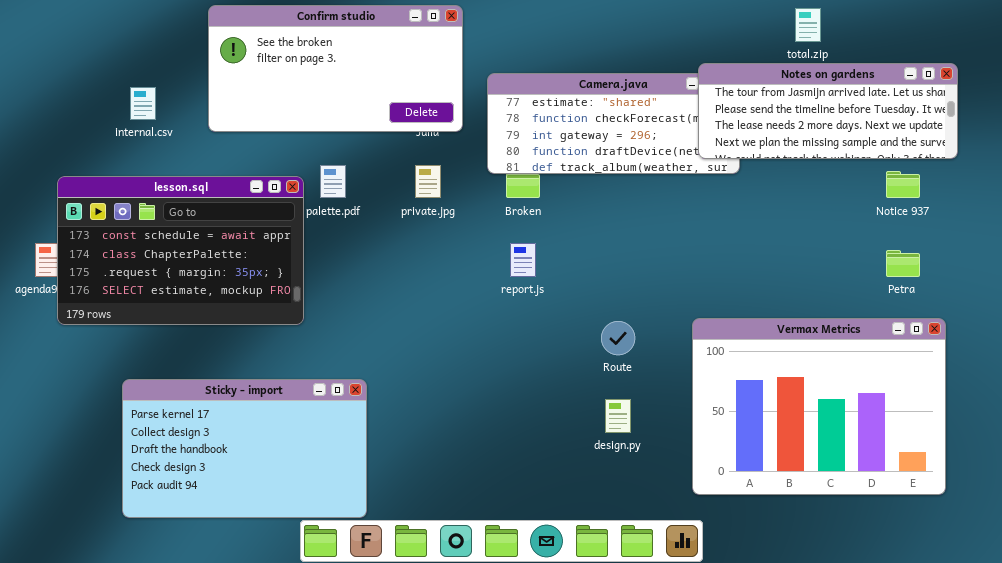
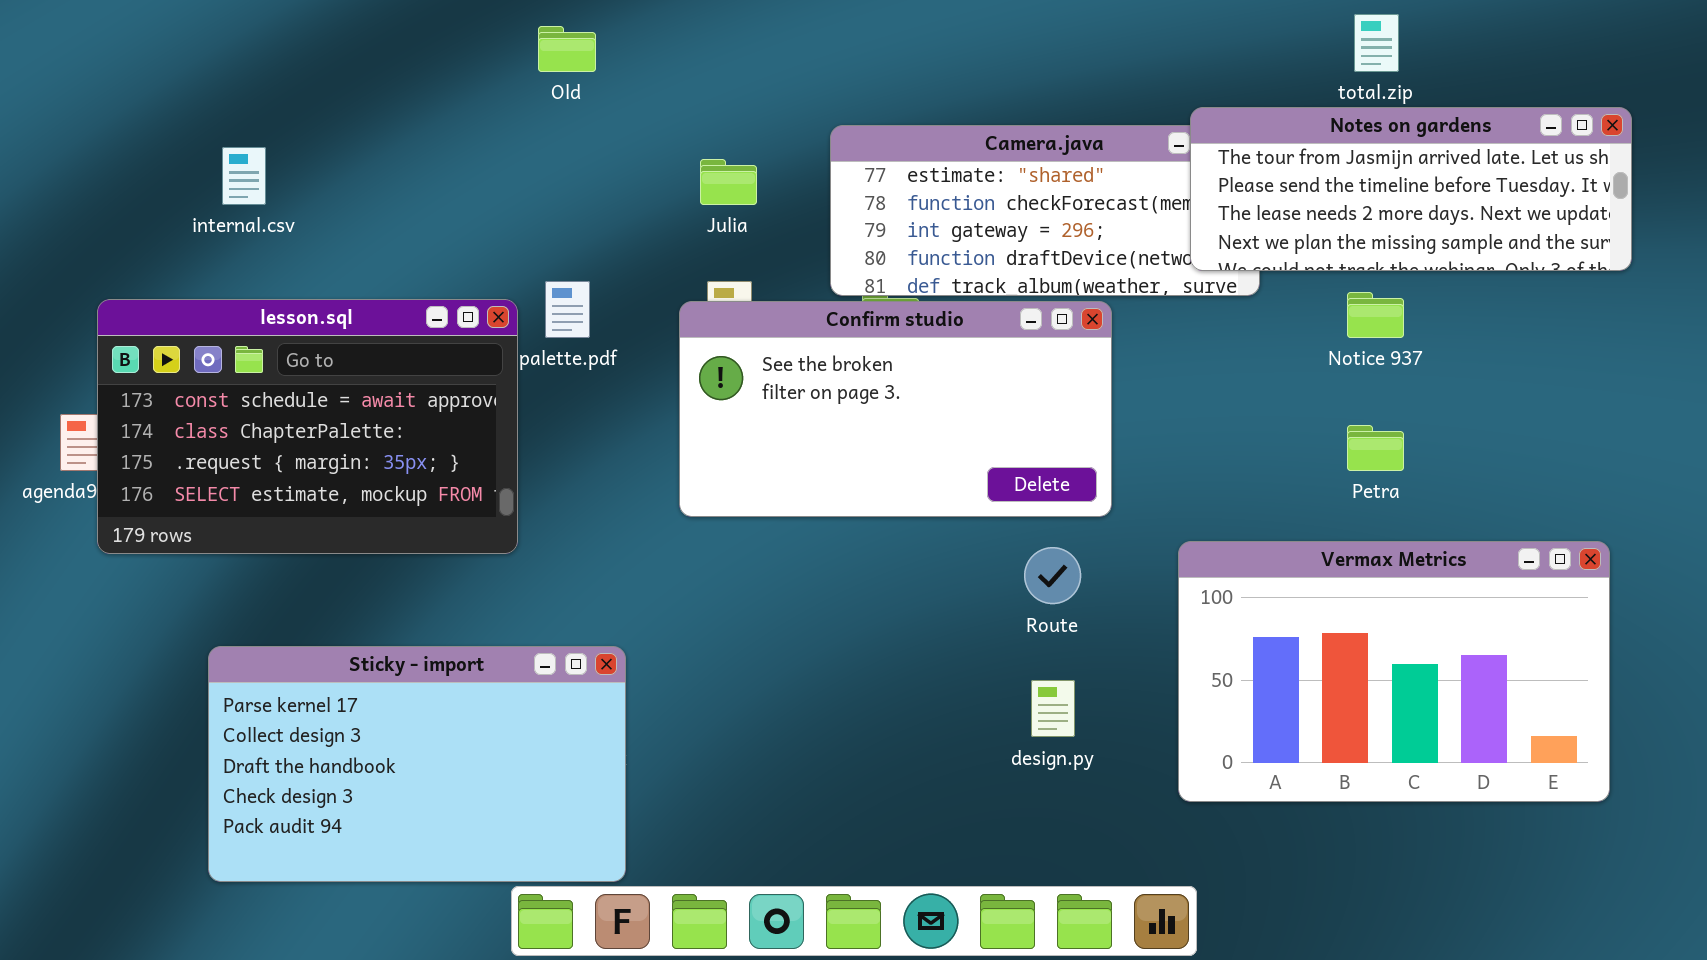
Confirm studio: [208,5,463,132] -> [679,301,1112,517], moved
Notice 937: [886,171,920,198] -> [1347,292,1404,338], moved
Petra: [886,250,920,277] -> [1347,425,1404,471], moved
Vermax Metrics: [692,318,946,495] -> [1178,541,1610,802], resized

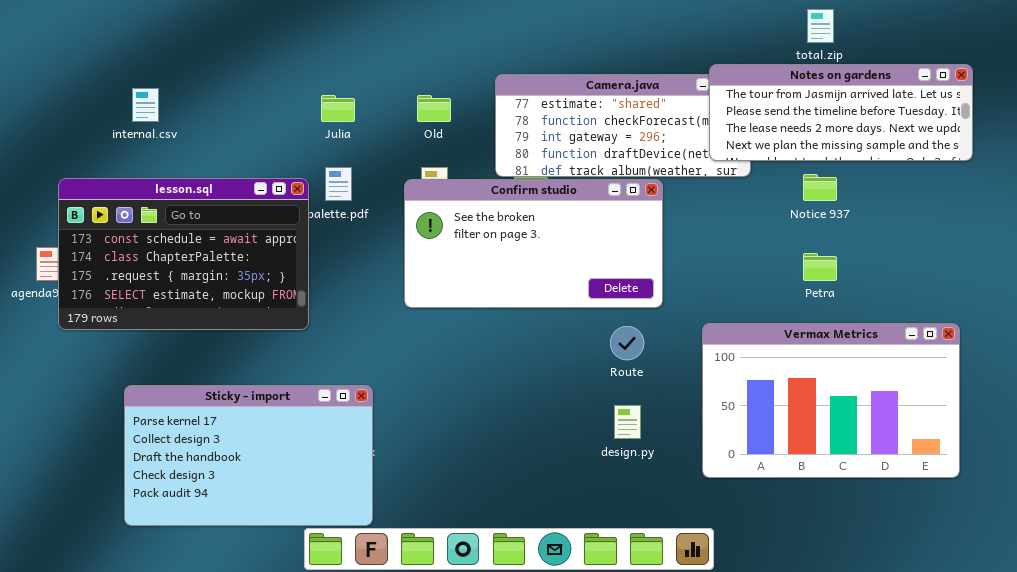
Old: [538,26,596,72] -> [417,95,451,122], moved
Julia: [700,159,757,205] -> [321,95,355,122], moved

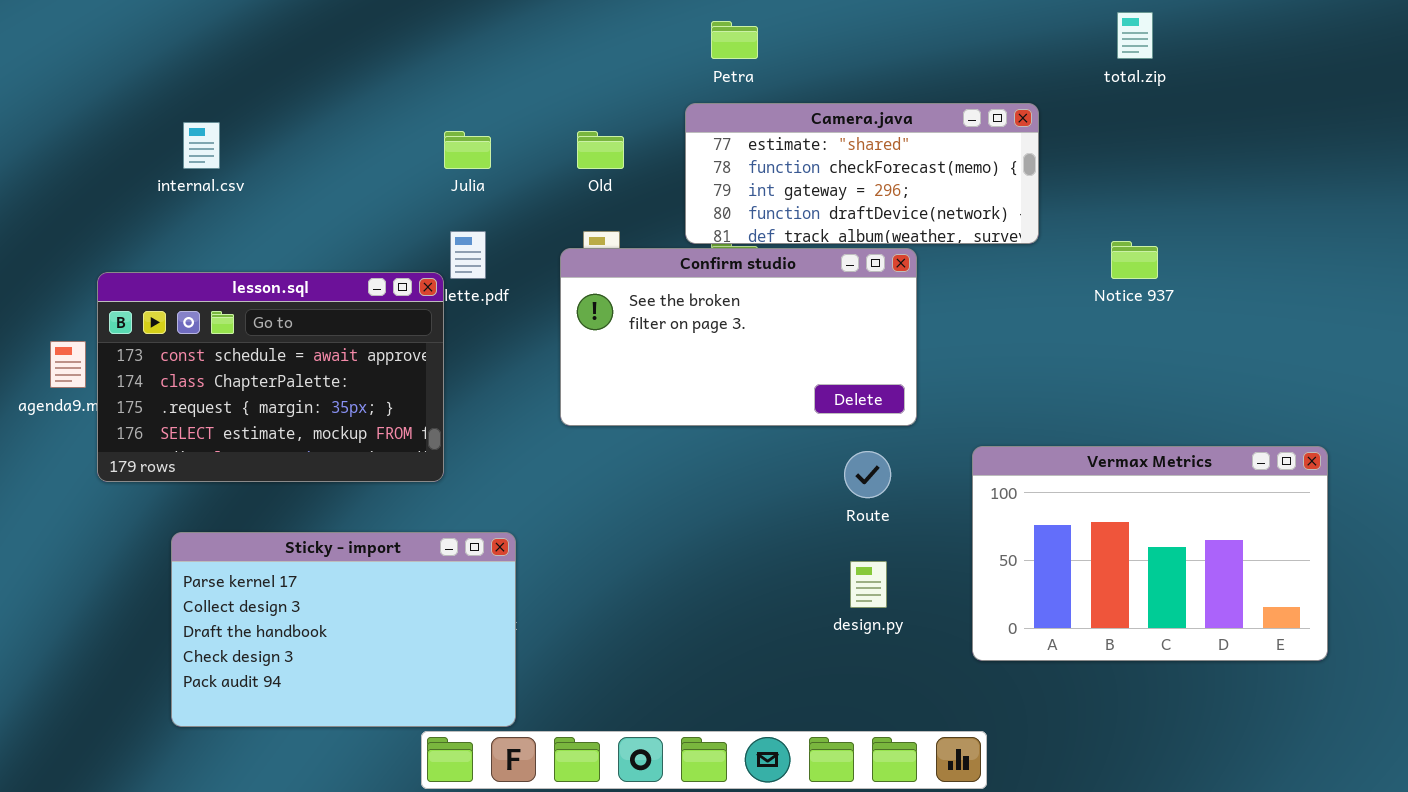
Notes on gardens: [709,64,973,161] -> none, closed
lesson.sql: [58,178,309,330] -> [97,272,444,482], moved
Petra: [803,253,837,281] -> [711,21,758,59], moved

